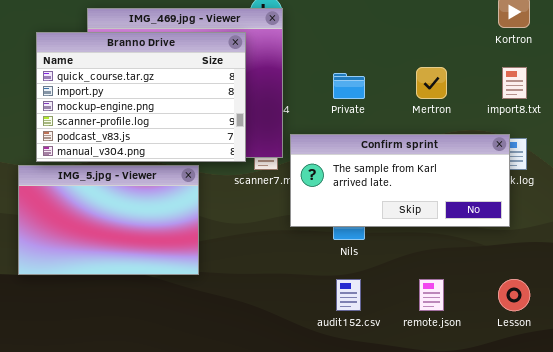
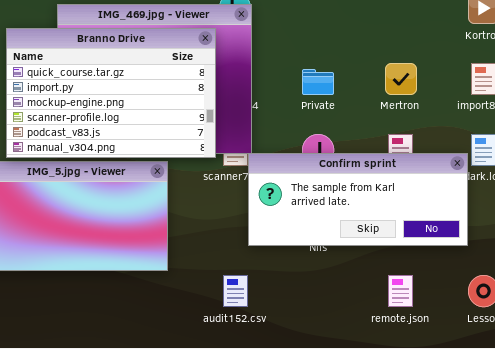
Confirm sprint: [290,134,510,227] -> [248,153,468,246], moved
audit152.csv: [336,279,361,311] -> [223,275,248,307], moved

